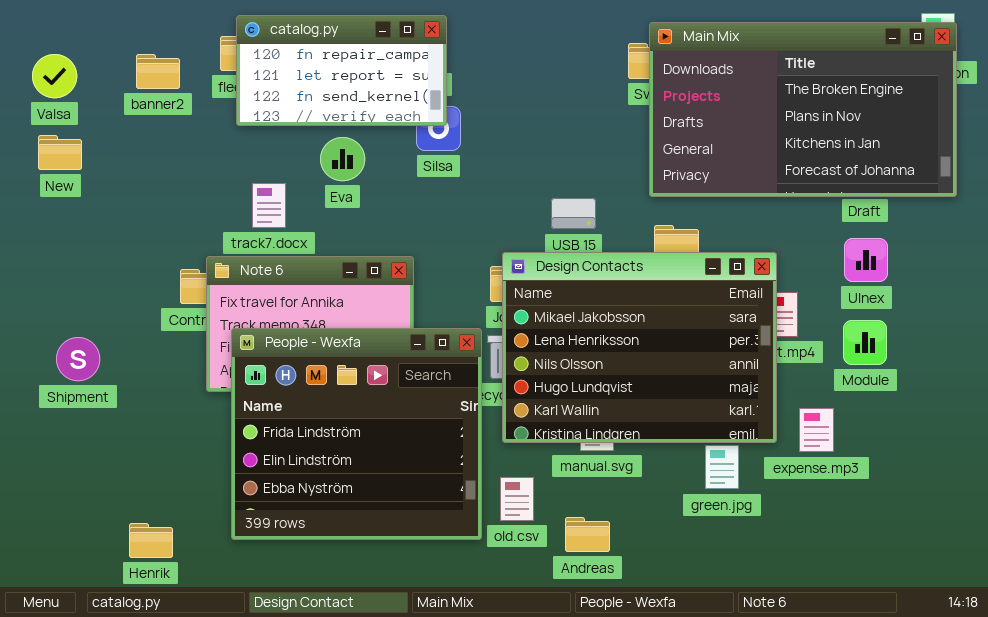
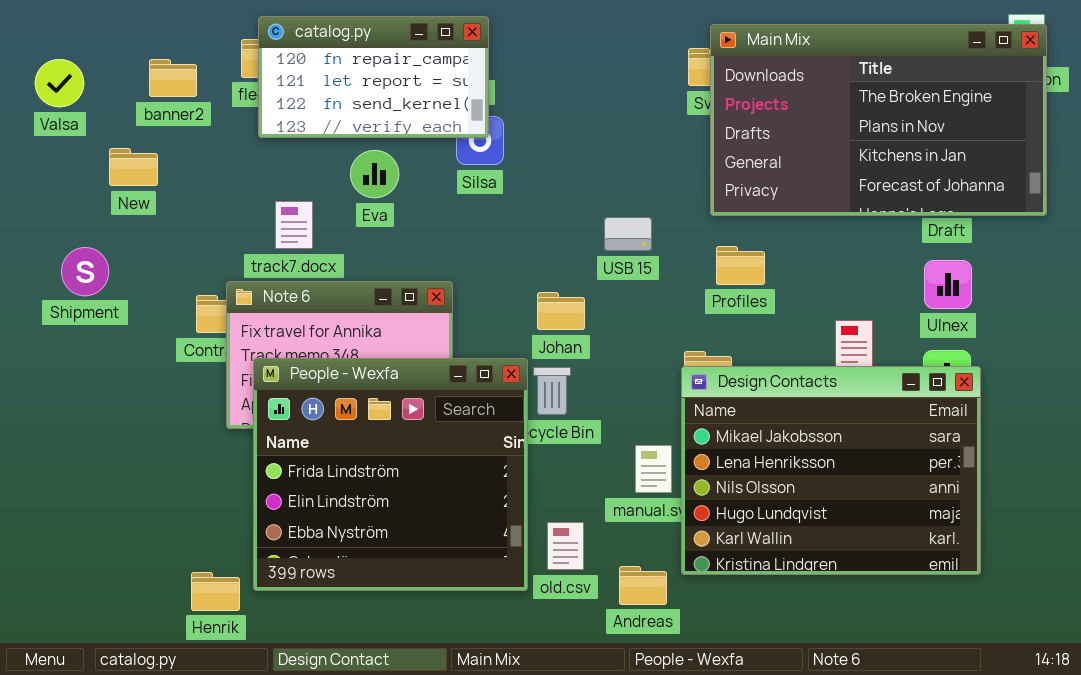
New: [38,135,82,170] -> [109,148,158,186], moved
Design Contacts: [502,252,777,443] -> [681,366,981,575], moved
Shipment: [56,337,100,381] -> [61,247,109,296], moved
Henrik: [129,523,173,558] -> [191,572,240,611], moved

